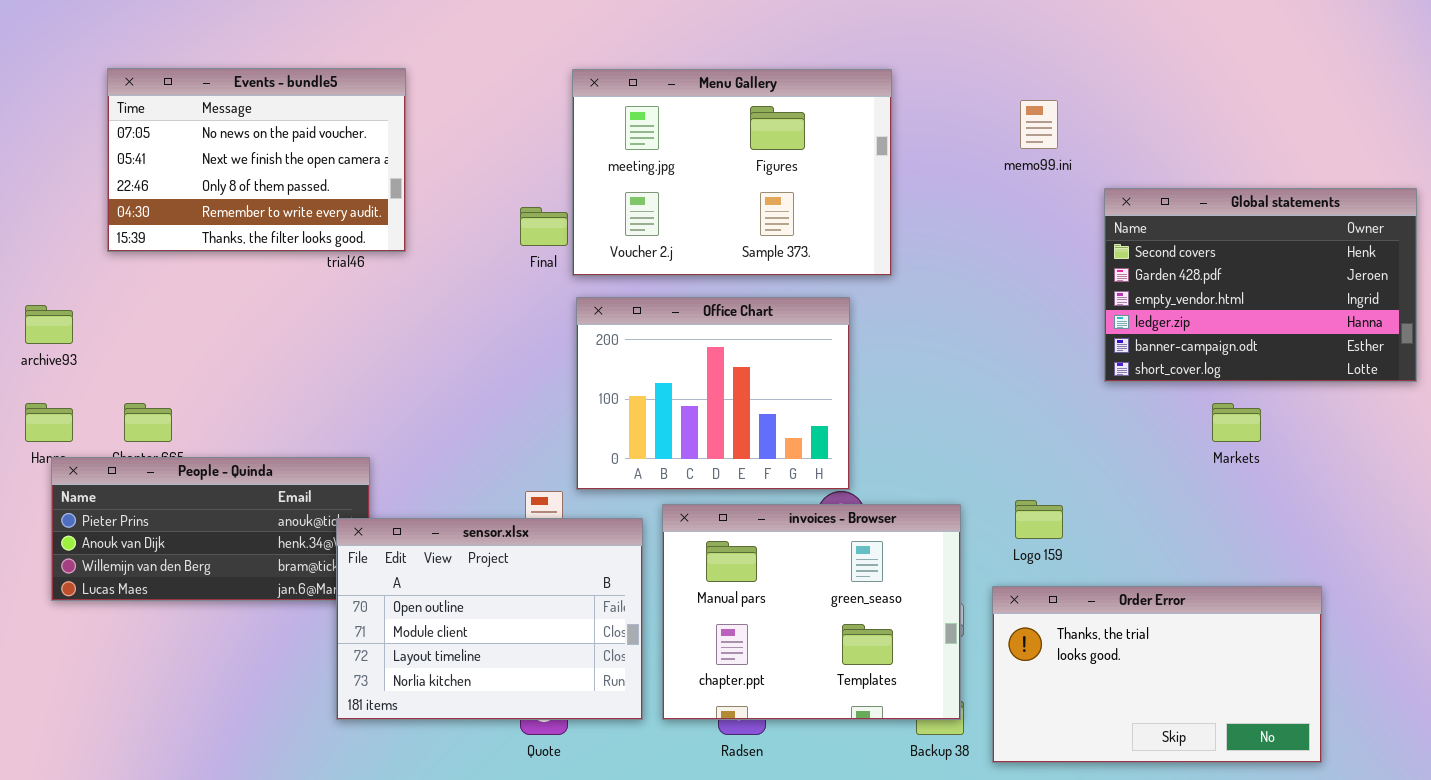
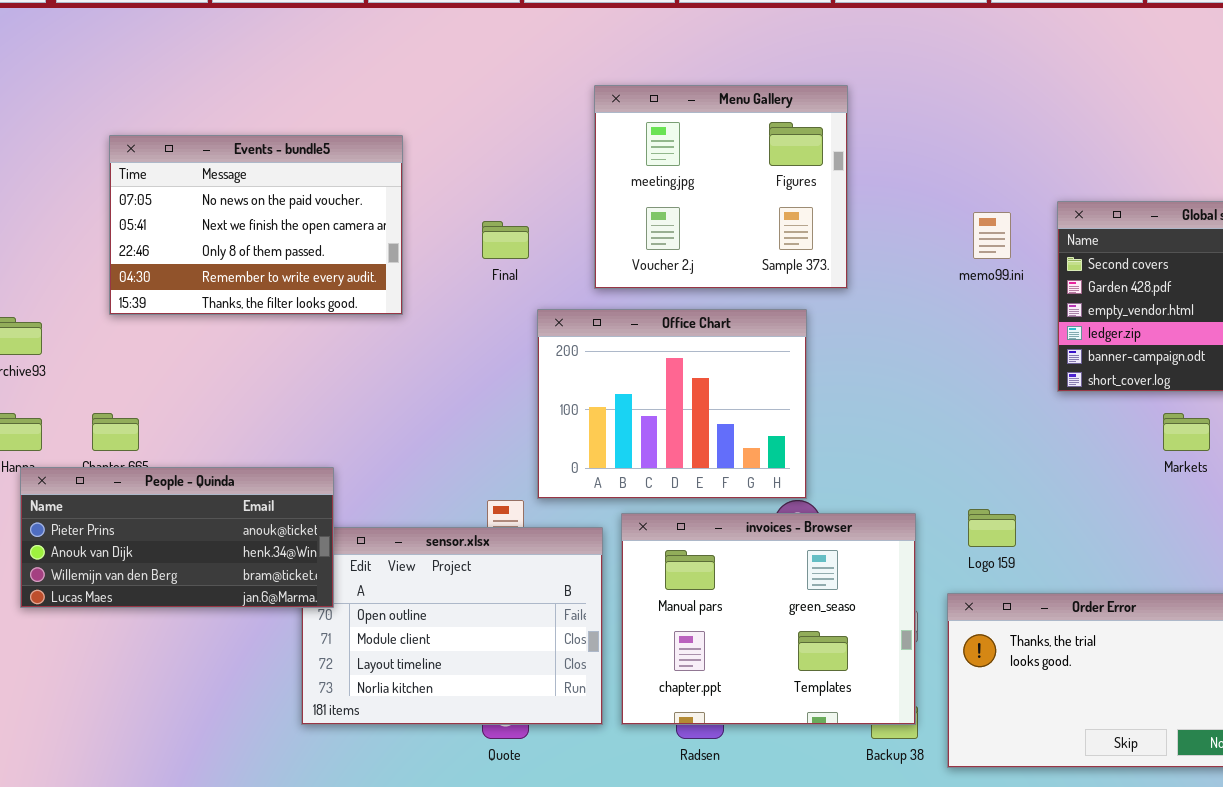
Events - bundle5: [107,68,406,252] -> [109,135,403,315], moved
Menu Gallery: [572,69,892,276] -> [594,85,848,289], resized
memo99.ini: [1020,100,1058,149] -> [973,212,1011,259], moved
People - Quinda: [51,457,370,601] -> [20,467,334,608], raised

